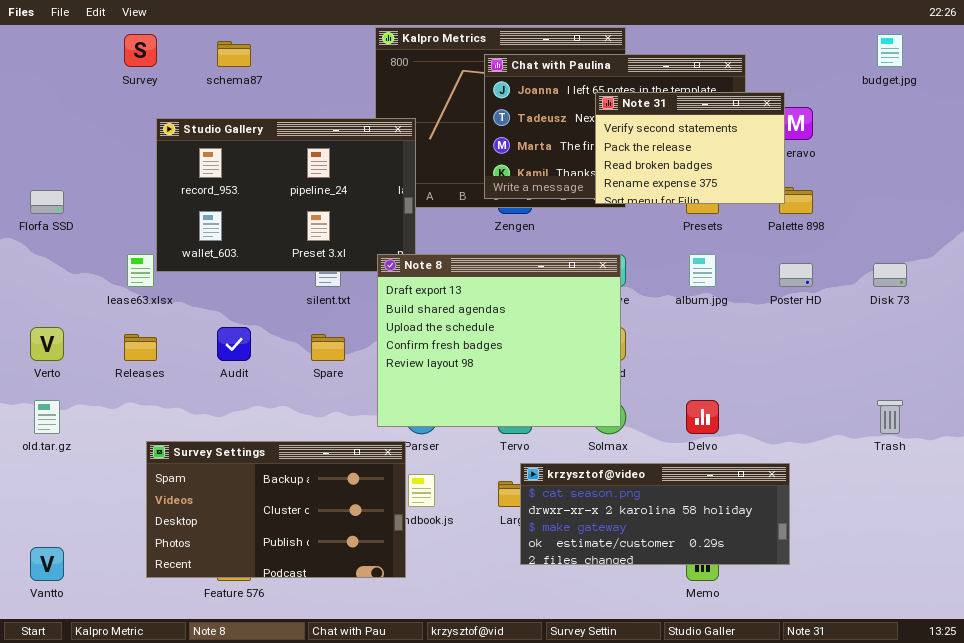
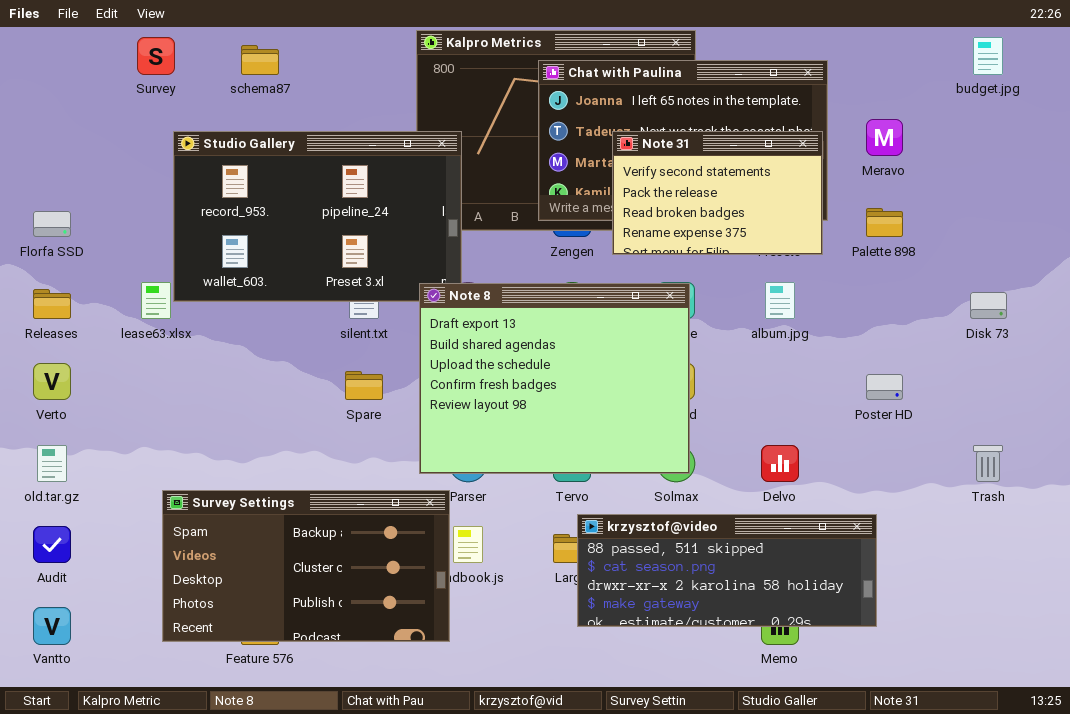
Note 31: [595,92,785,204] -> [612,131,823,255], moved
Poster HD: [779,263,813,287] -> [866,374,903,400], moved
Audit: [217,327,251,361] -> [33,526,71,563], moved
Releases: [124,334,157,361] -> [33,289,71,319], moved
krzysztof@video: [520,463,790,565] -> [577,514,877,627], scrolled up 1 row

